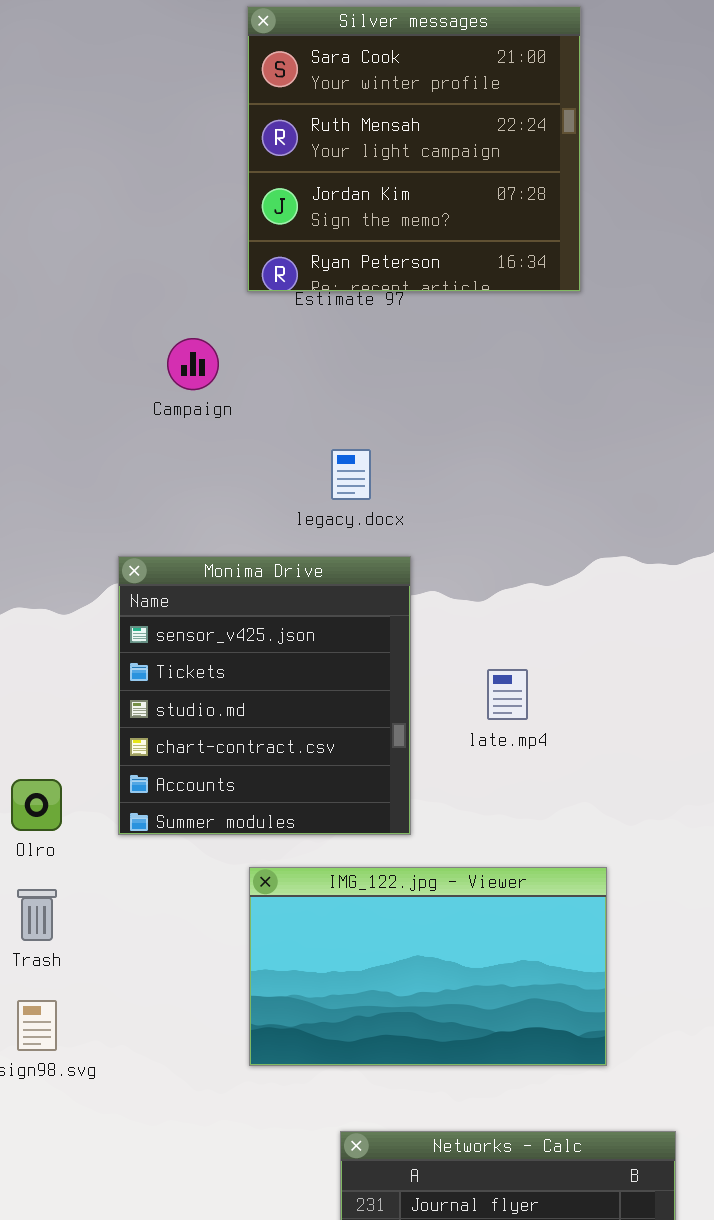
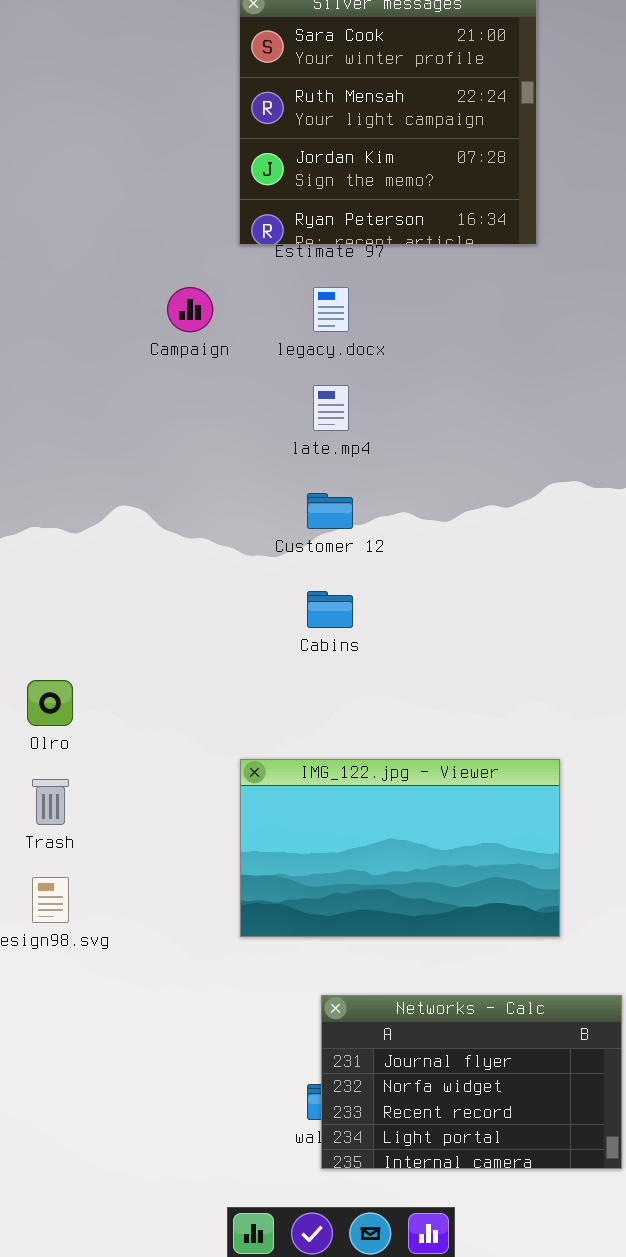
legacy.docx: [331,449,371,500] -> [313,287,349,332], moved
Monima Drive: [118,556,411,835] -> none, closed
late.mp4: [487,669,528,720] -> [313,385,349,431], moved

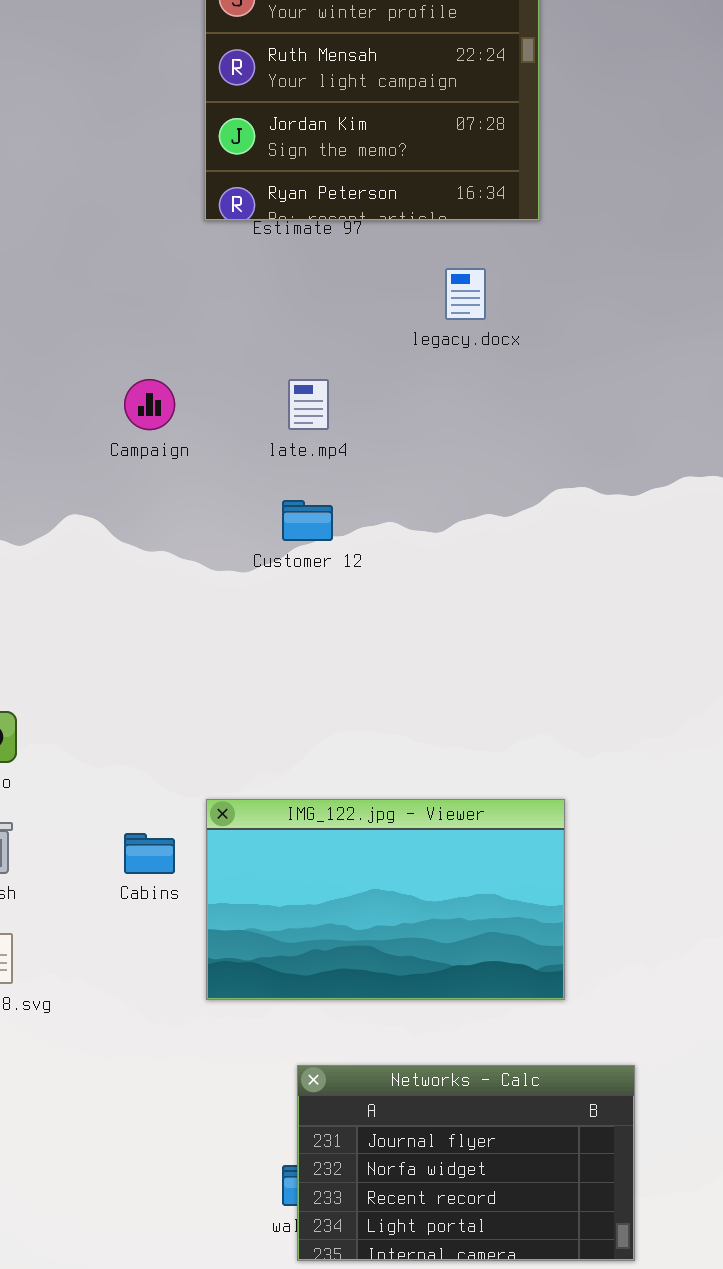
Campaign: [167,287,213,332] -> [124,379,175,430], moved
legacy.docx: [313,287,349,332] -> [445,268,486,320], moved
Cabins: [307,591,353,628] -> [124,833,175,874], moved

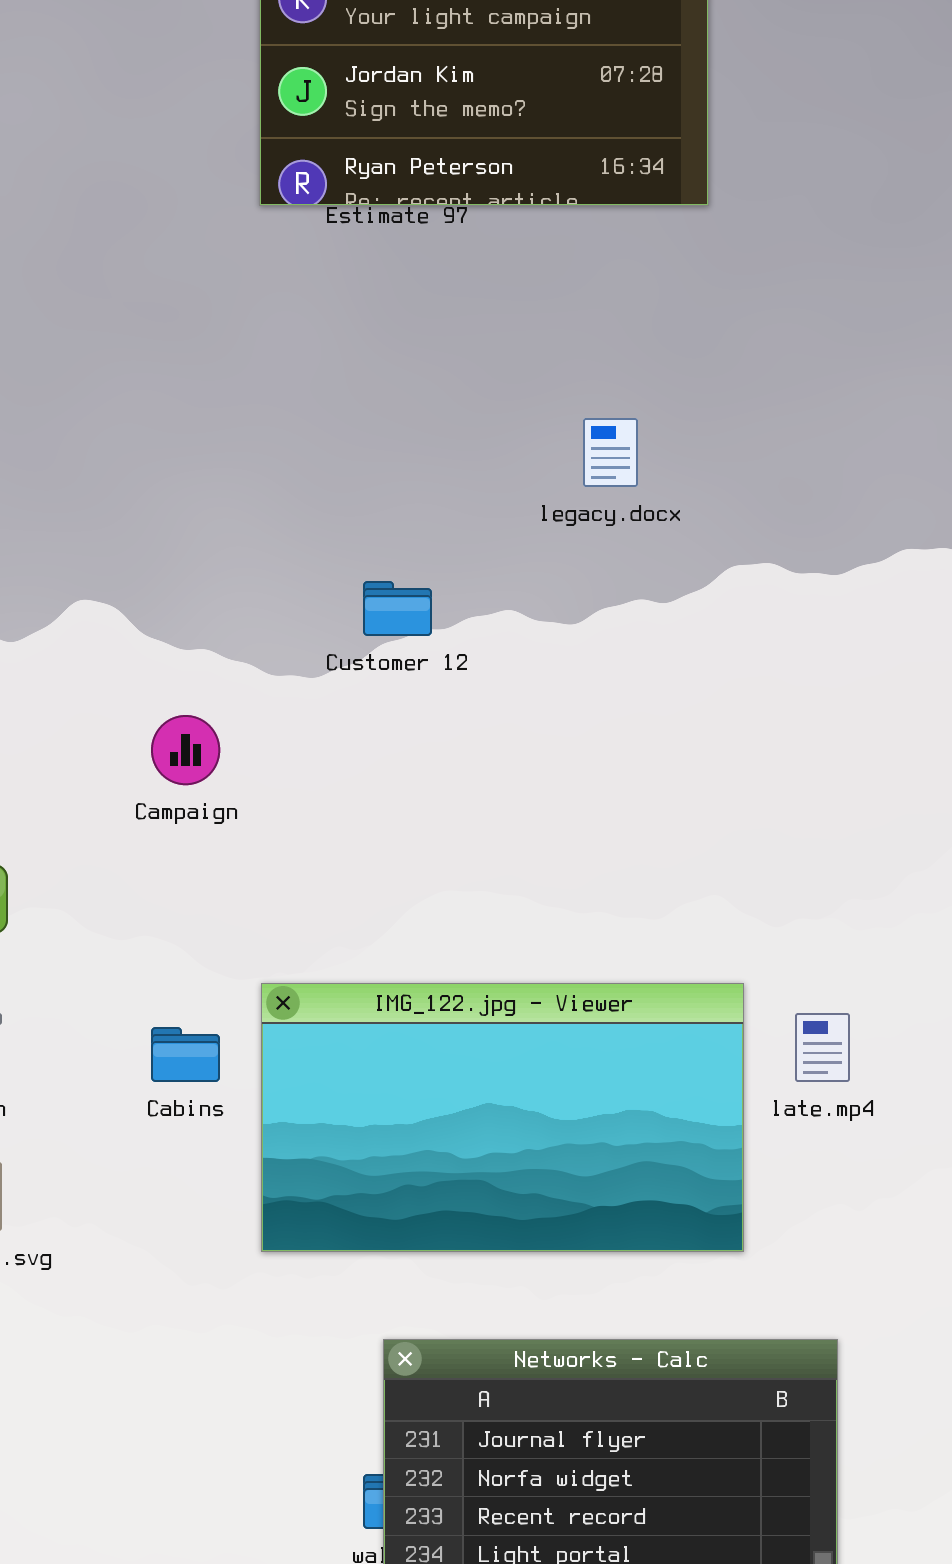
legacy.docx: [445,268,486,320] -> [583,418,638,487], moved
Campaign: [124,379,175,430] -> [151,715,220,785], moved
late.mp4: [288,379,329,430] -> [795,1013,850,1082], moved

